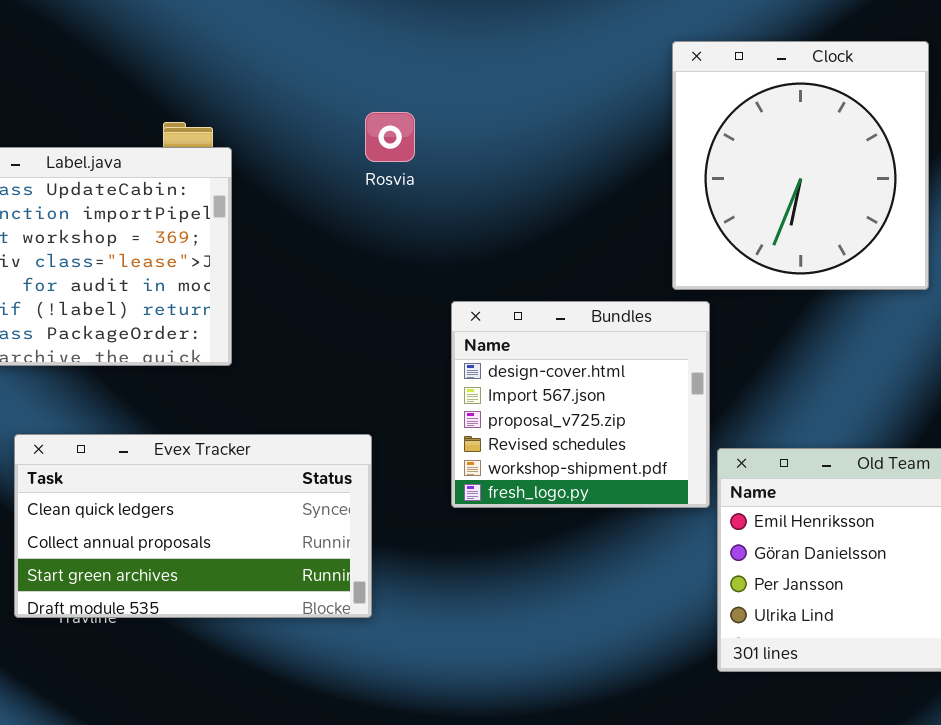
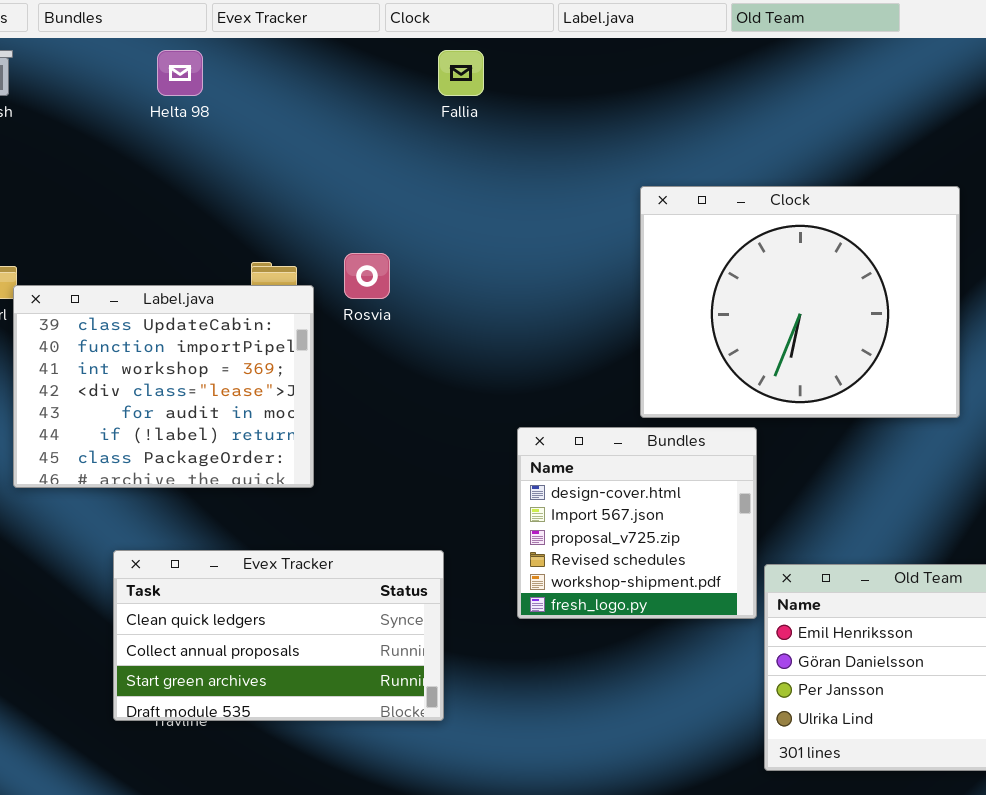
Clock: [672,41,929,290] -> [640,186,960,418], resized
Rosvia: [365,112,415,162] -> [344,253,390,299], moved

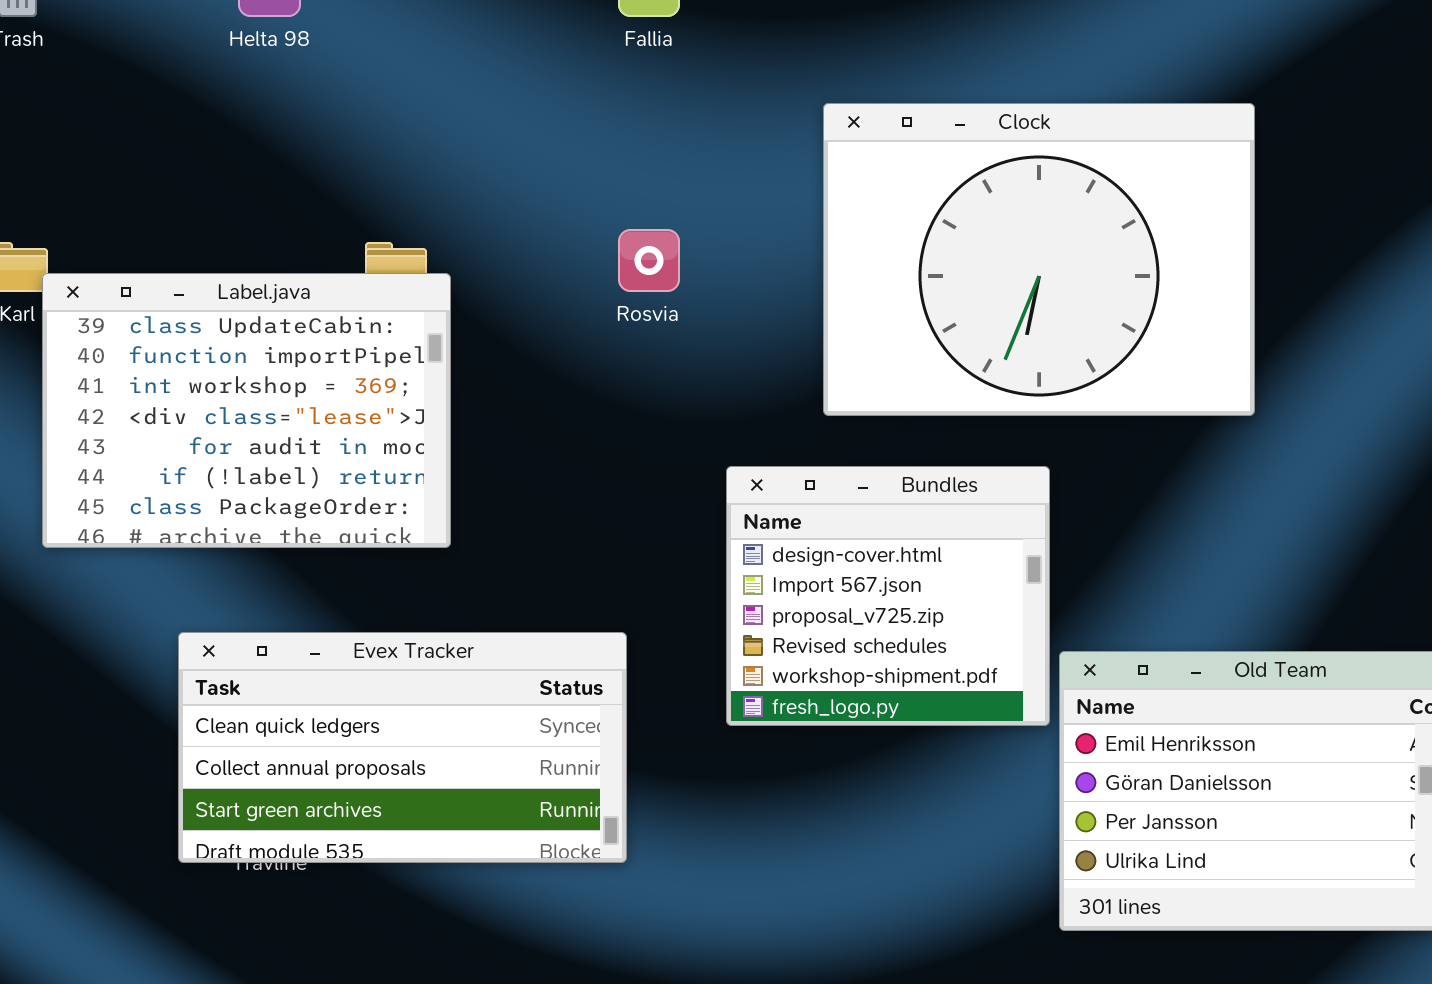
Clock: [640,186,960,418] -> [823,103,1255,416], moved
Rosvia: [344,253,390,299] -> [618,229,680,292], moved

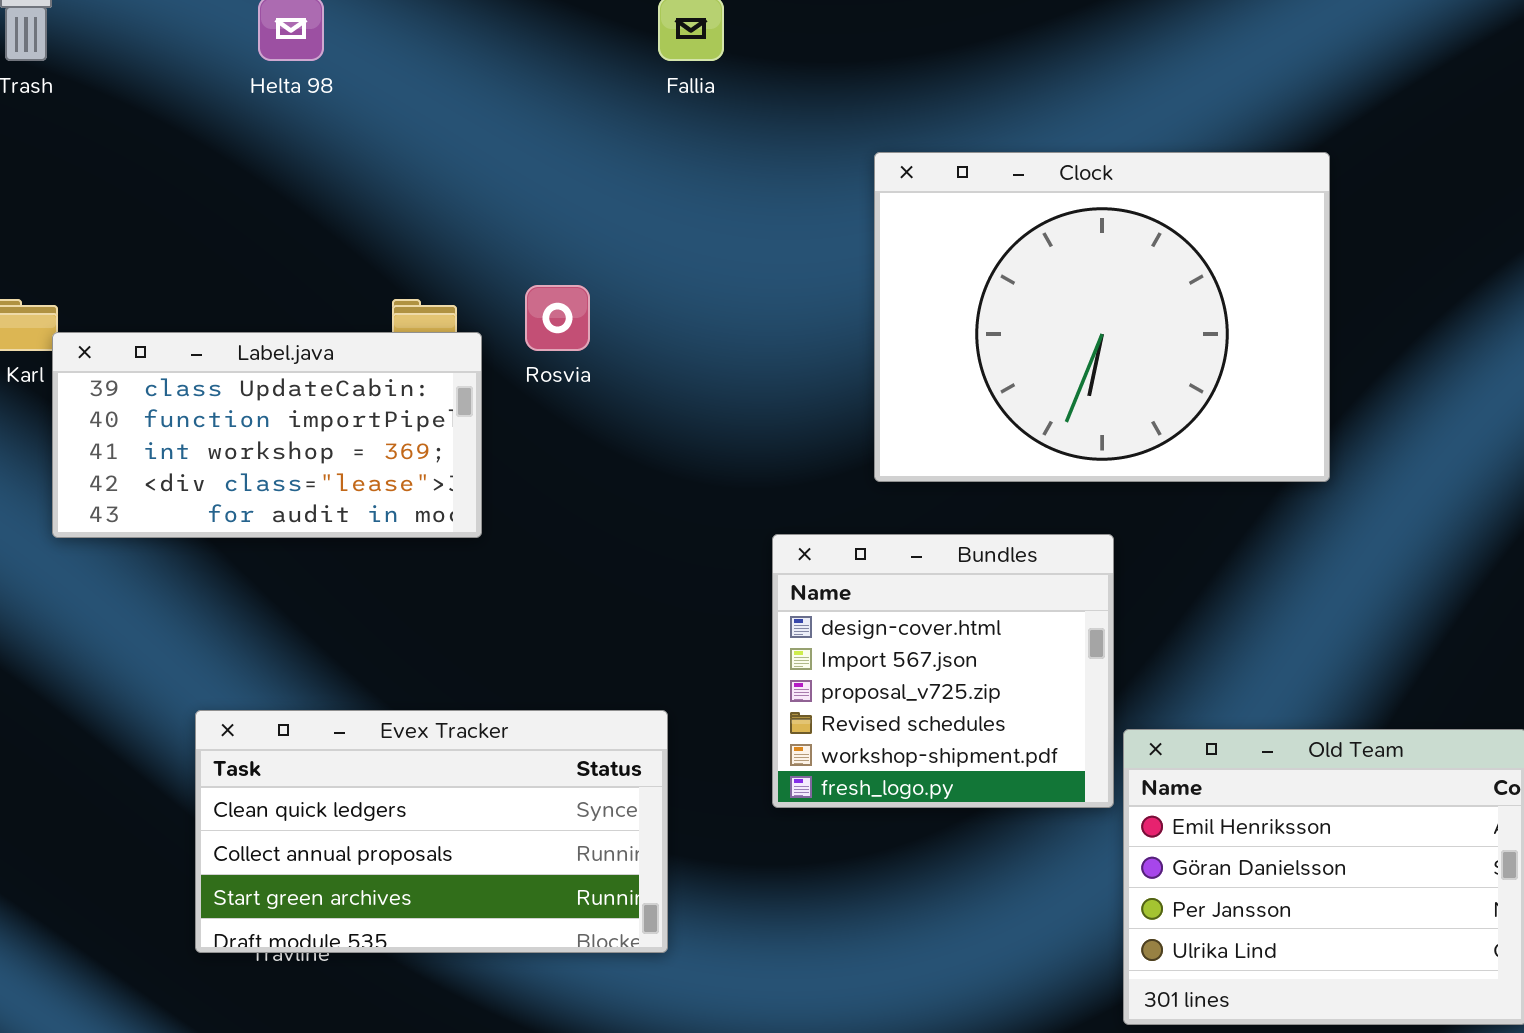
Rosvia: [618,229,680,292] -> [525,285,590,351], moved
Label.java: [42,273,451,548] -> [52,332,482,538], resized

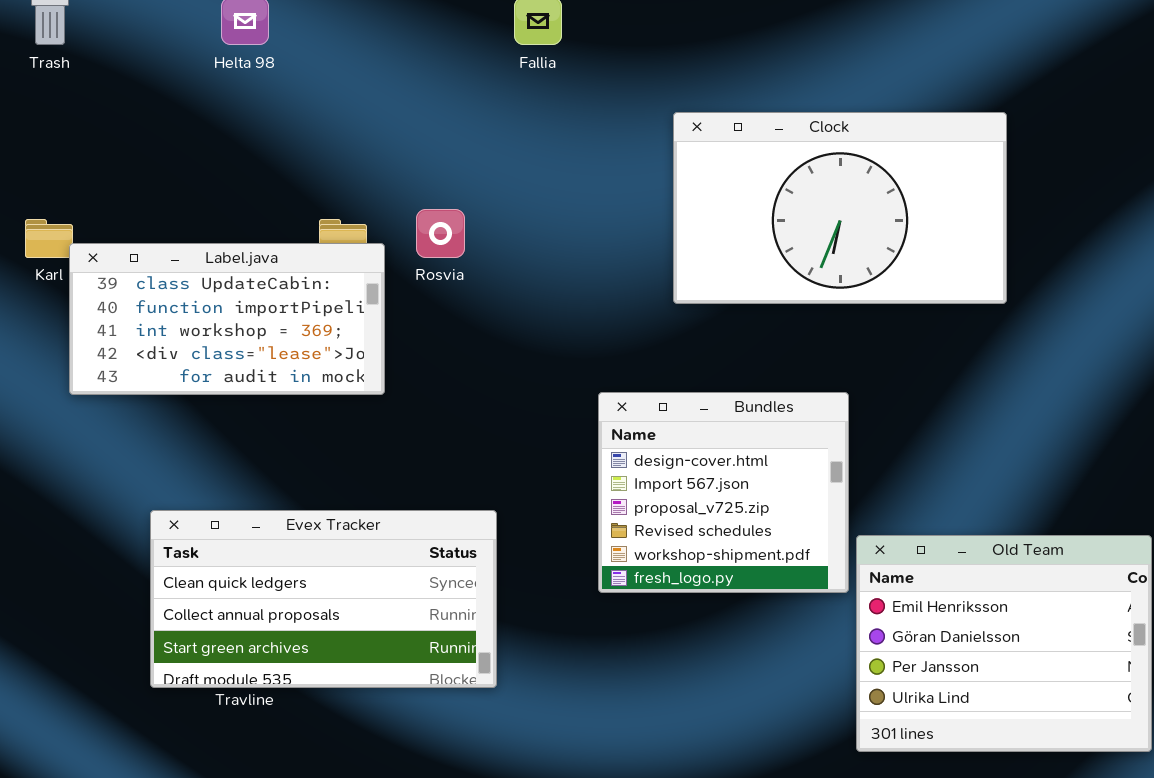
Clock: [874,152,1330,482] -> [673,112,1007,304], resized
Evex Tracker: [195,710,668,953] -> [150,510,497,688], moved

